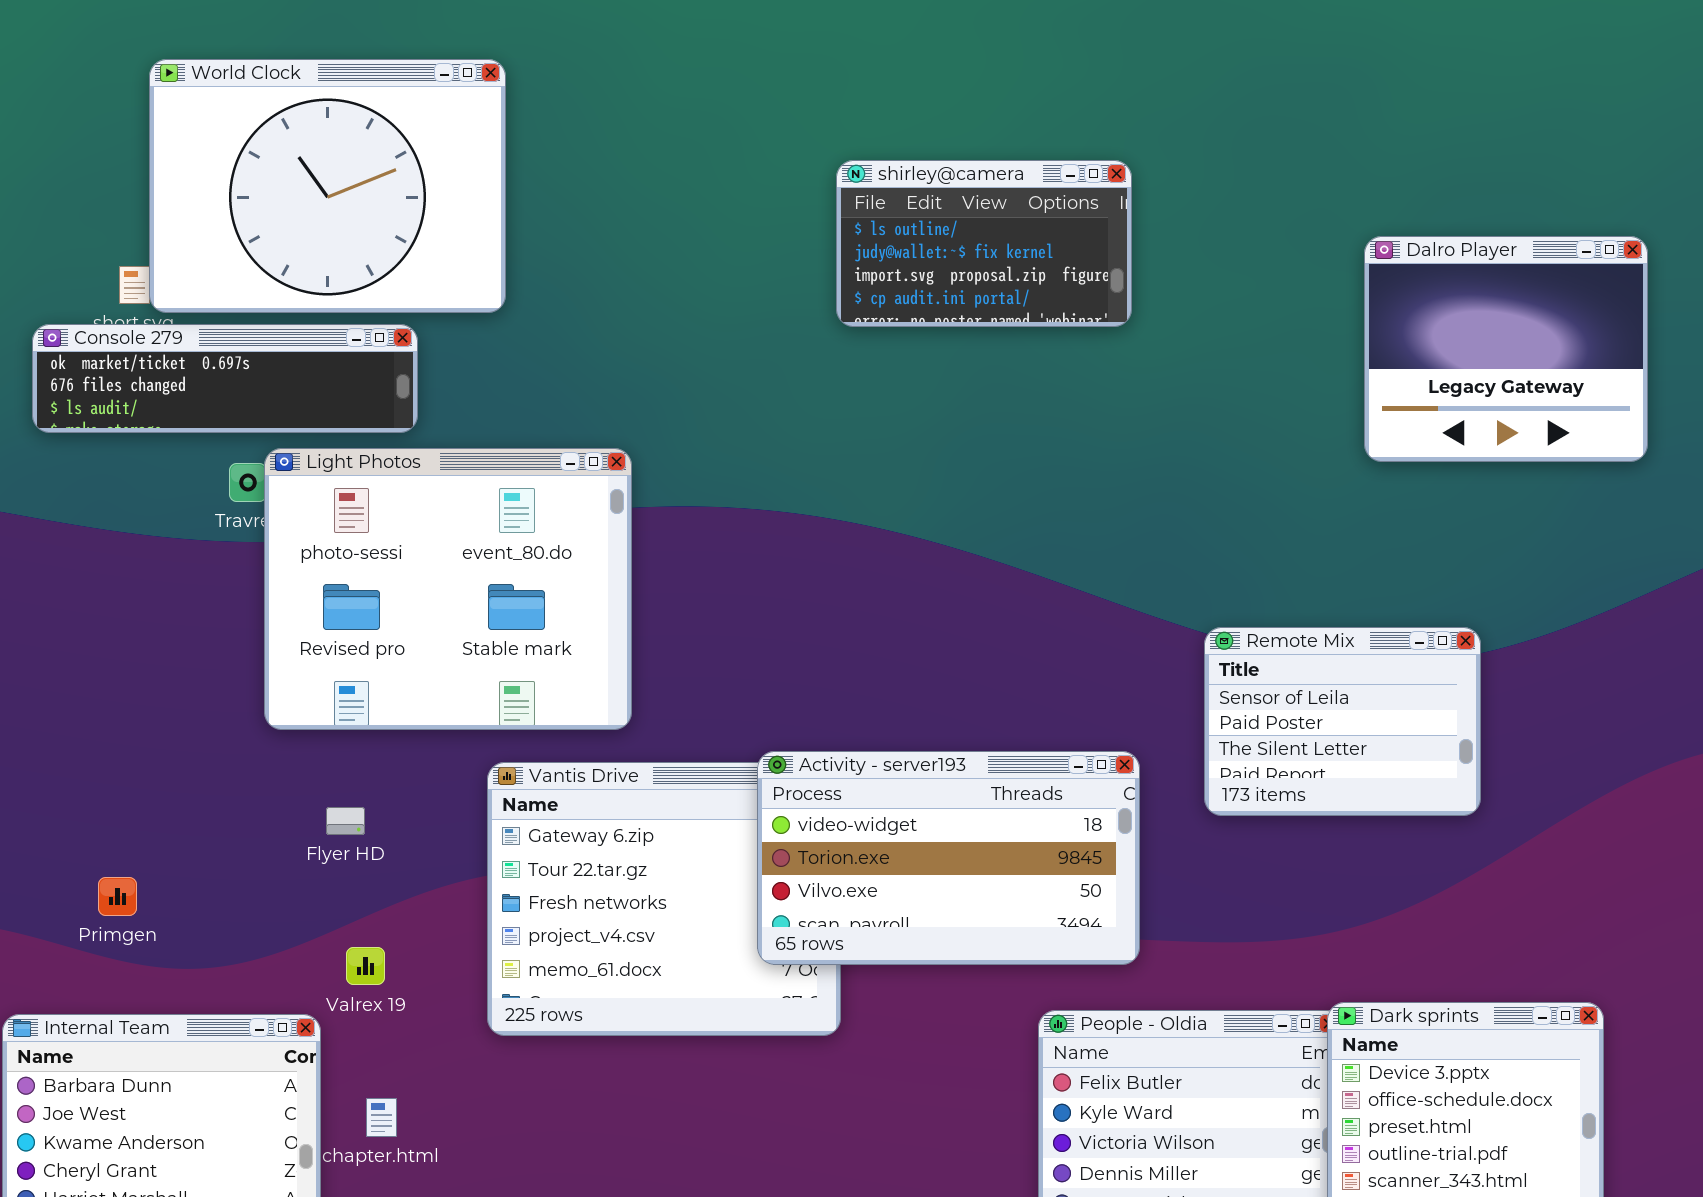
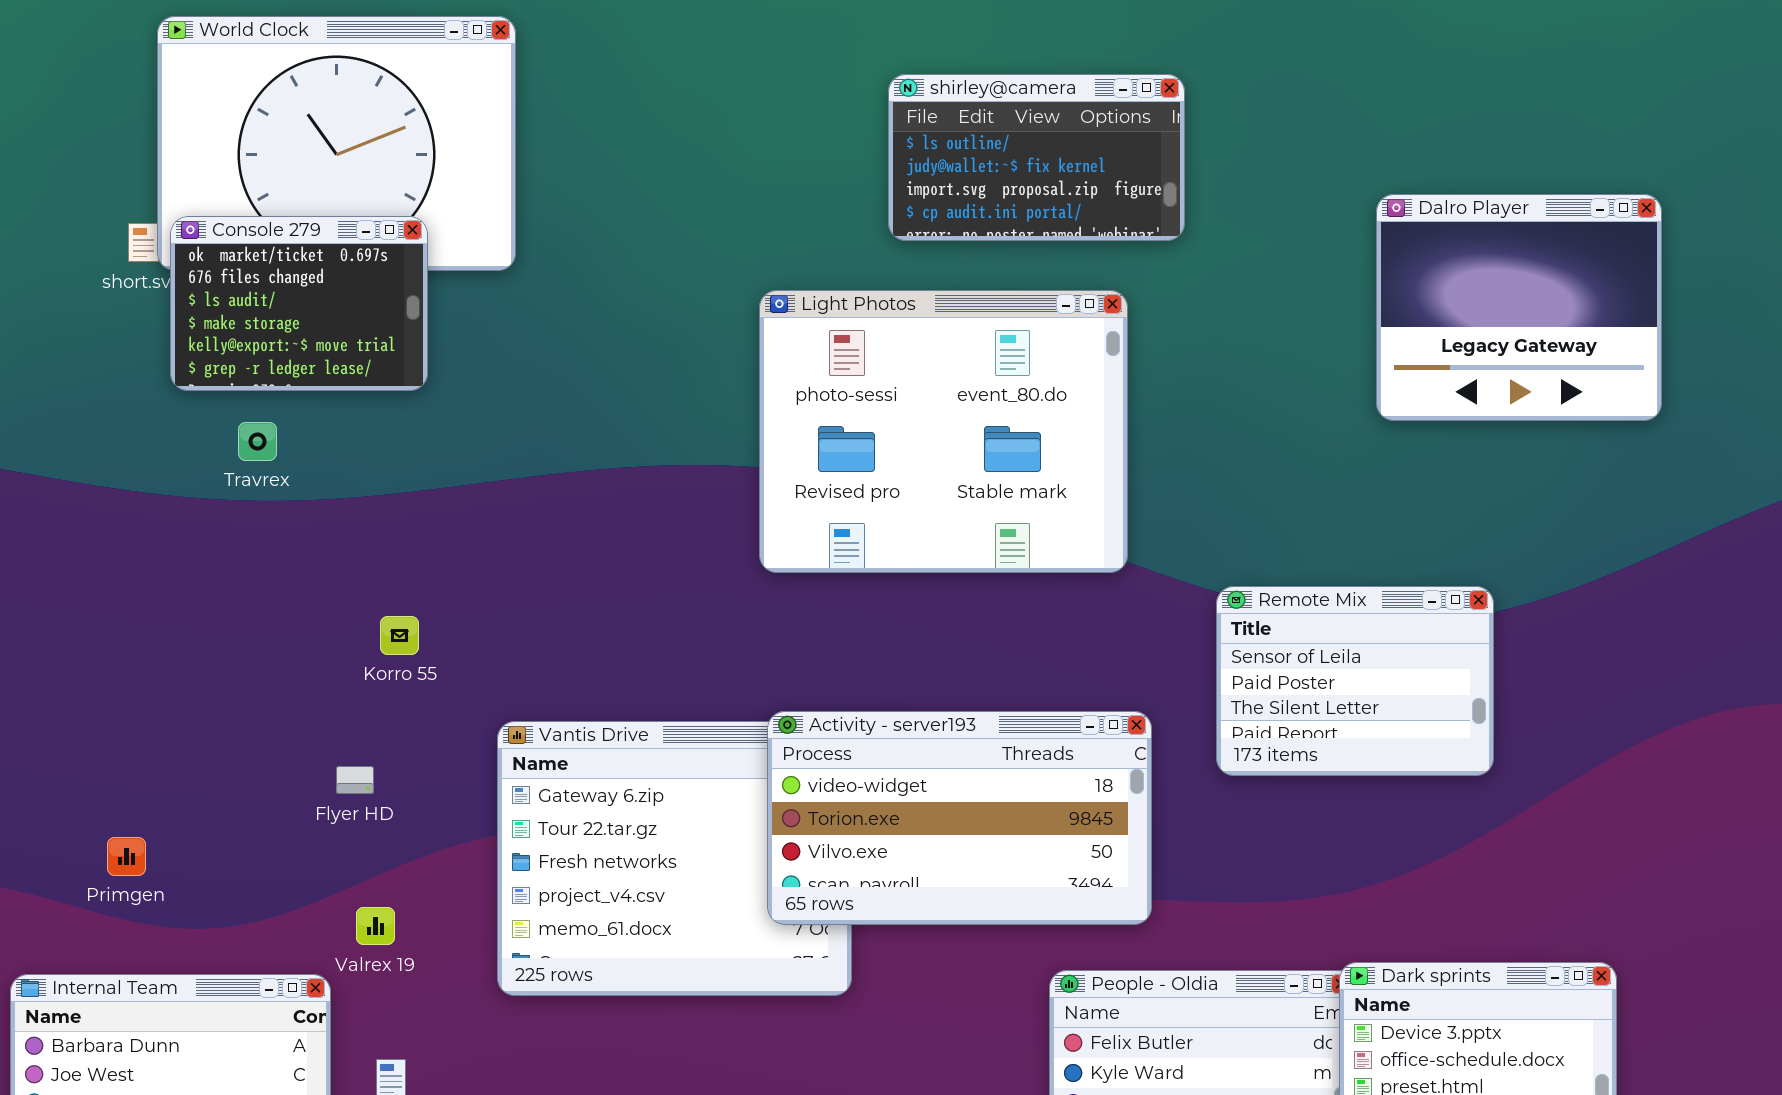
shirley@camera: [836,160,1132,327] -> [888,74,1185,241], moved
Console 279: [32,324,418,433] -> [170,216,428,391], resized
Light Photos: [264,448,632,730] -> [759,290,1128,573], moved

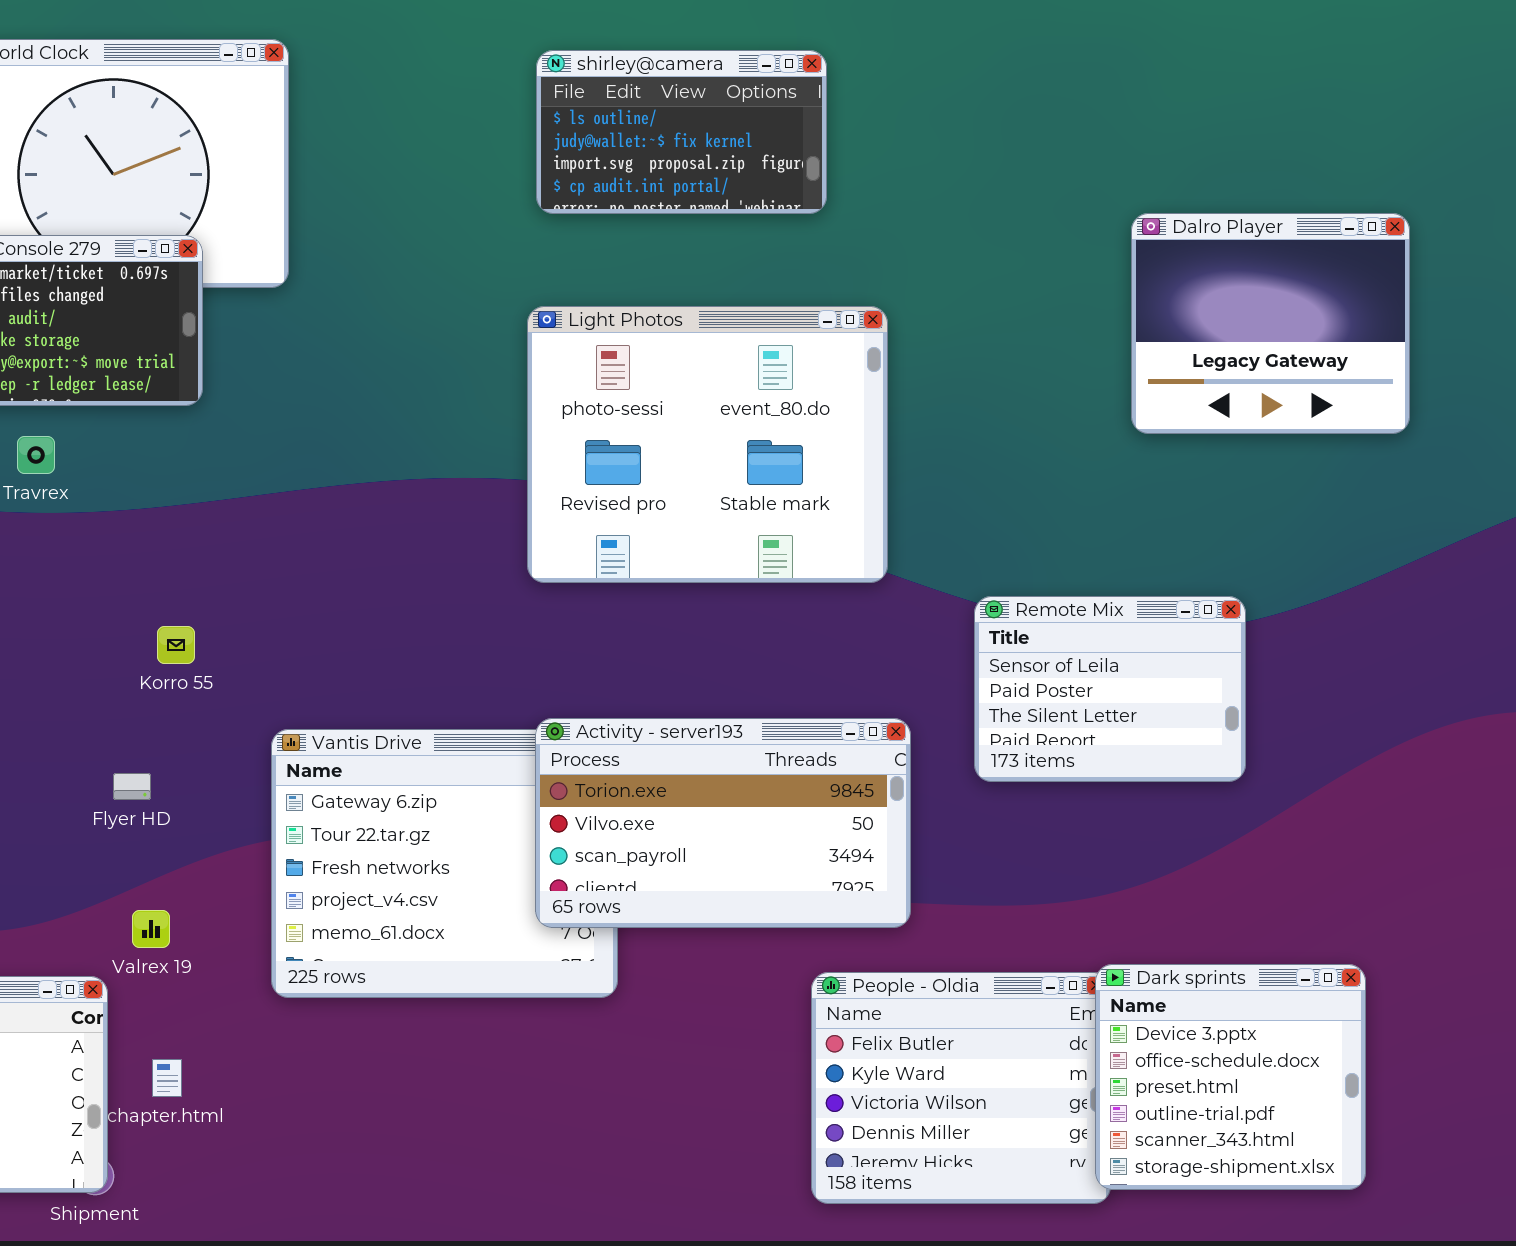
shirley@camera: [888,74,1185,241] -> [536,50,827,214], moved
Activity - server193: [767,711,1152,925] -> [535,718,911,928], scrolled down 1 row

